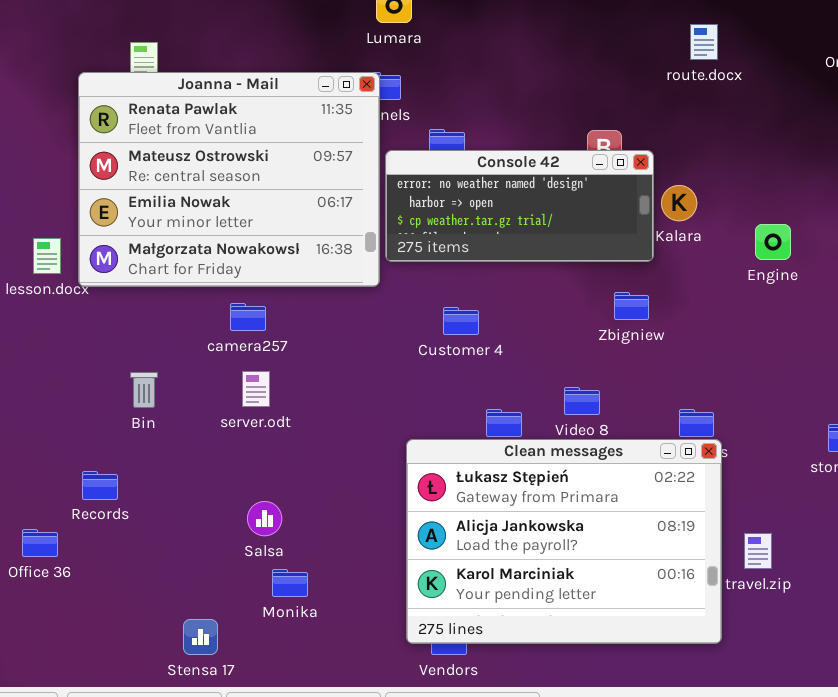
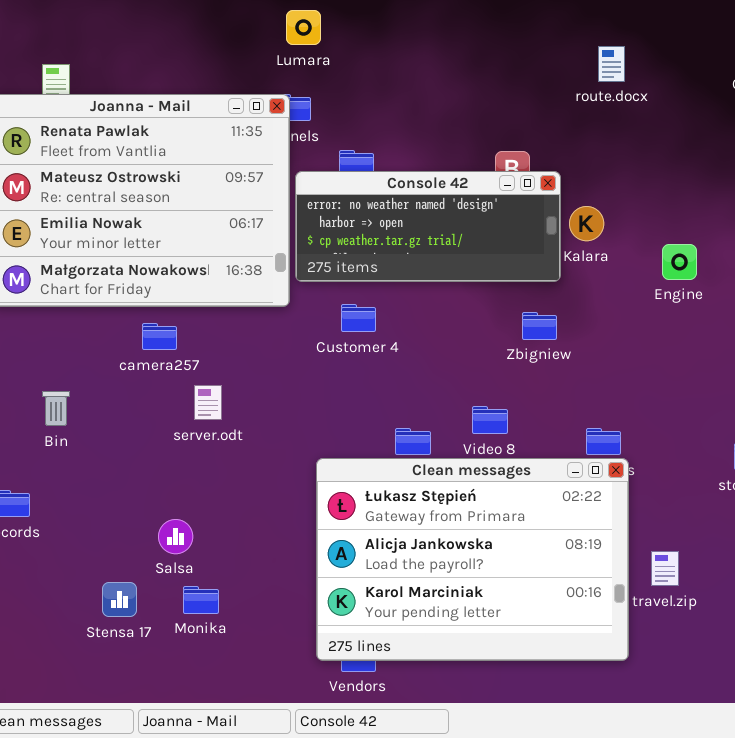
Customer 4: [443,307,479,335] -> [341,304,376,332], moved
server.odt: [242,371,270,407] -> [194,385,222,420], moved
Stensa 17: [183,619,218,655] -> [102,582,137,617], moved

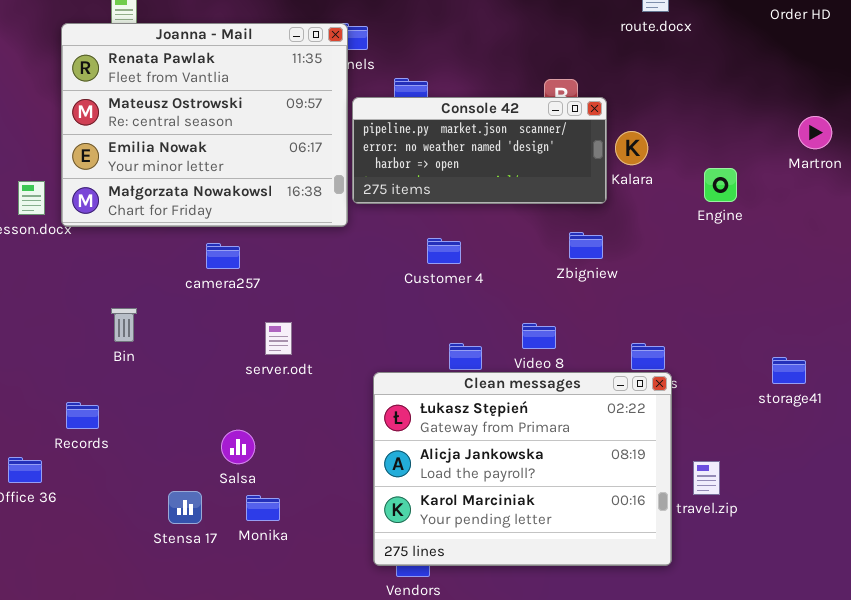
Console 42: [295,171,561,282] -> [352,97,607,204], scrolled up 1 row
Customer 4: [341,304,376,332] -> [427,238,461,264], moved
server.odt: [194,385,222,420] -> [265,322,292,355], moved

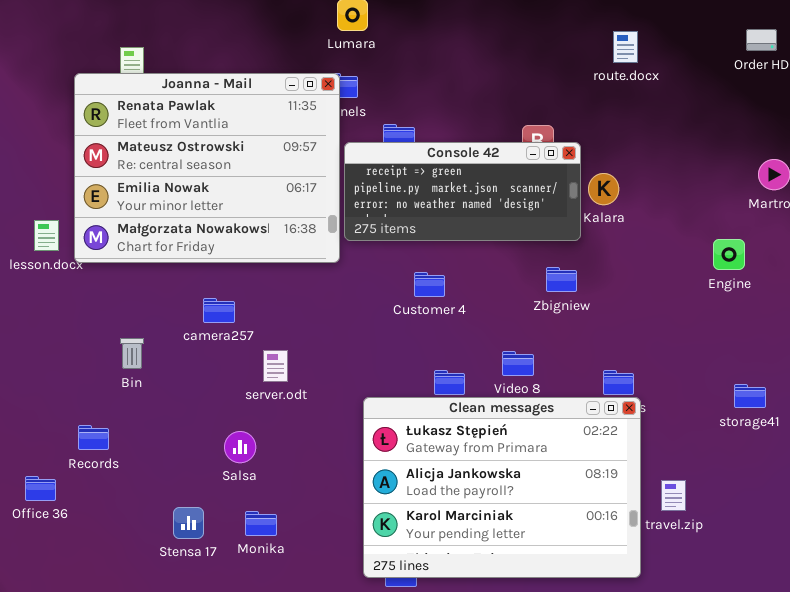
Console 42: [352,97,607,204] -> [344,142,581,241], scrolled up 1 row
Engine: [704,168,737,202] -> [713,239,745,270], moved
camera257: [206,243,240,269] -> [203,298,235,323], moved
Salsa: [221,430,255,464] -> [224,431,256,463], moved

